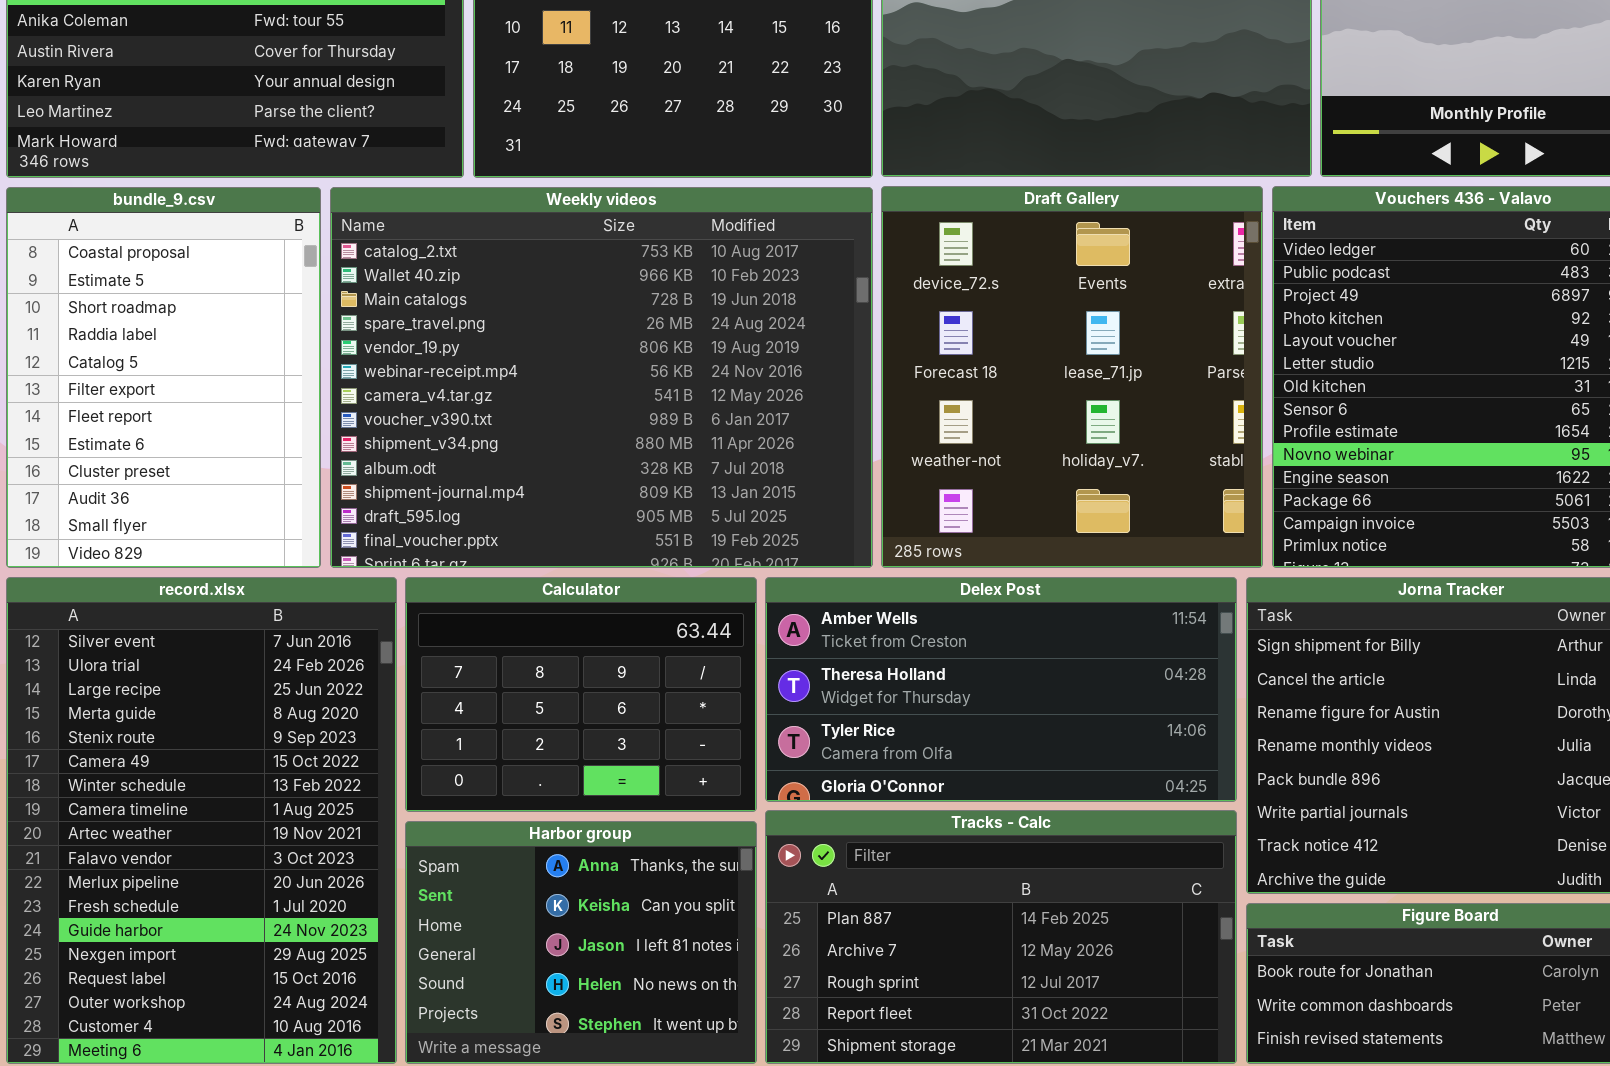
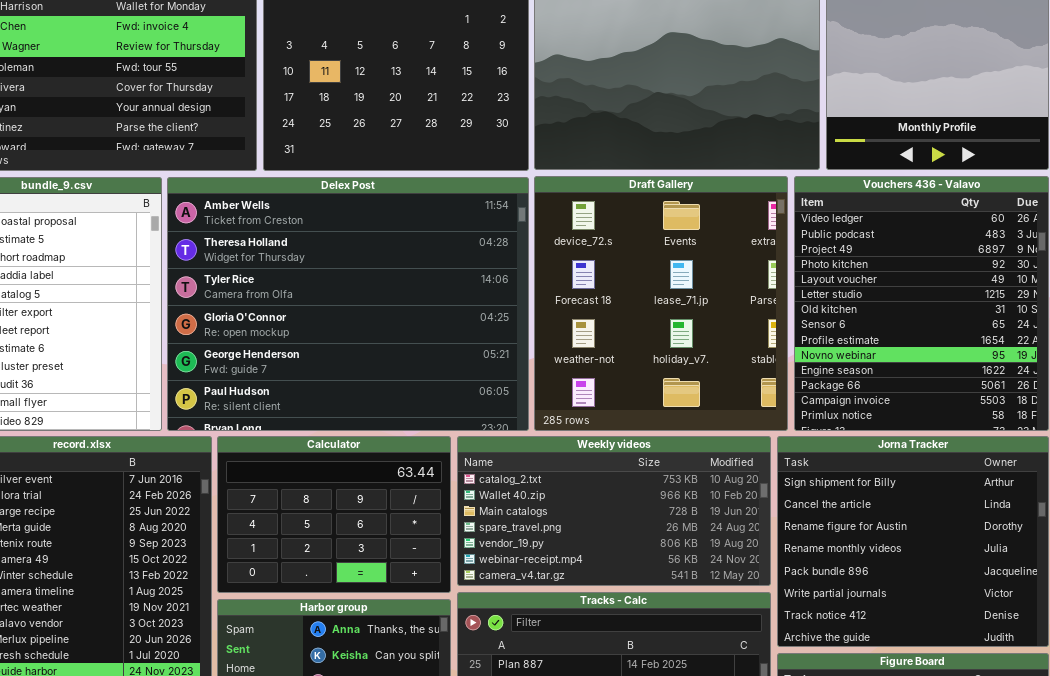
Weekly videos: [330,187,873,568] -> [457,436,771,586], moved, resized
Delex Post: [765,577,1237,802] -> [167,177,529,431], moved, resized

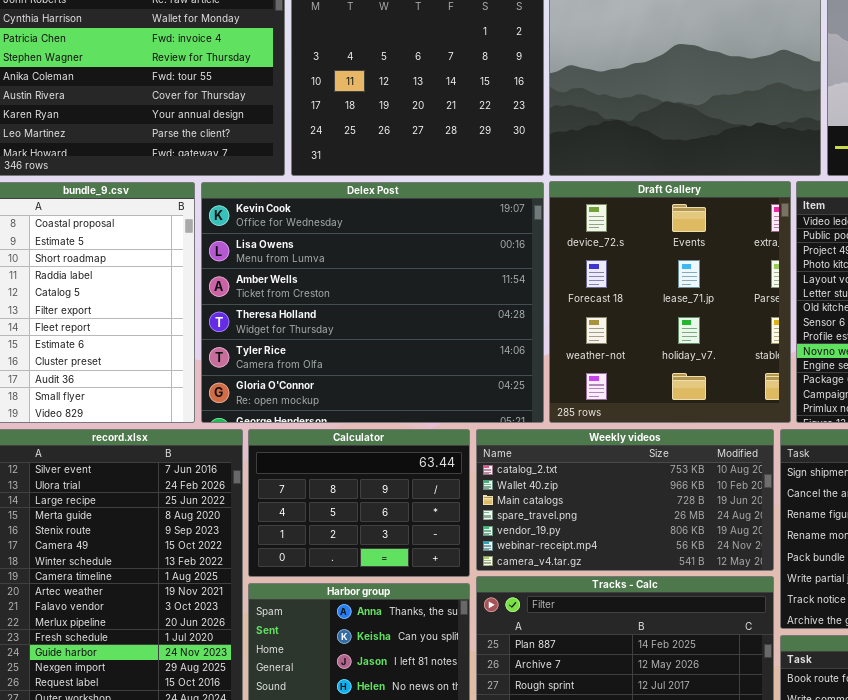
Delex Post: [167,177,529,431] -> [201,182,544,423], scrolled up 2 rows

